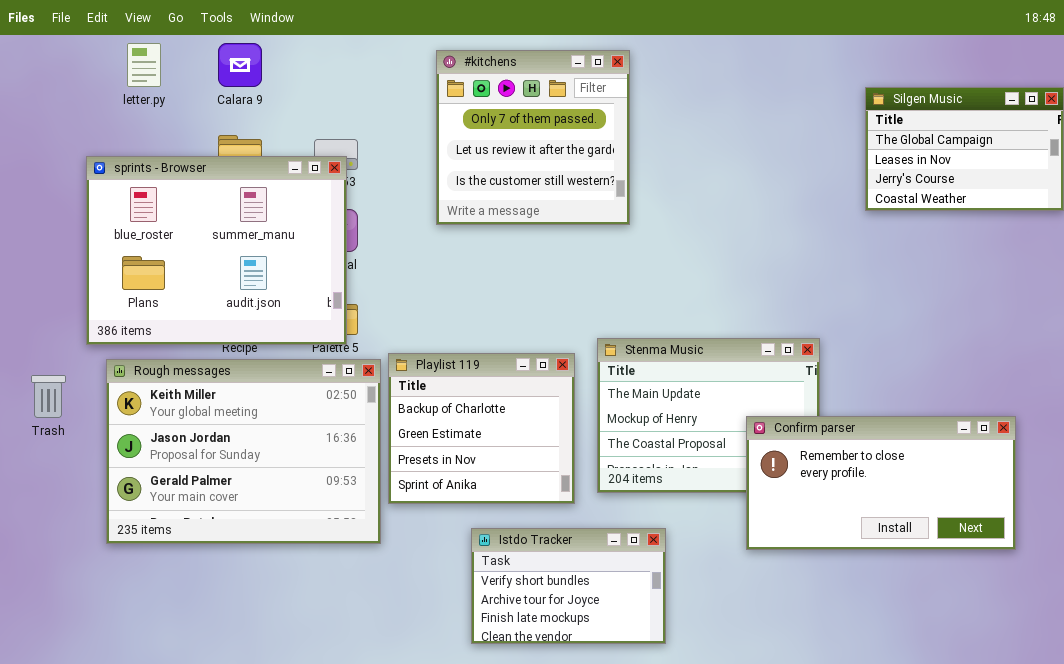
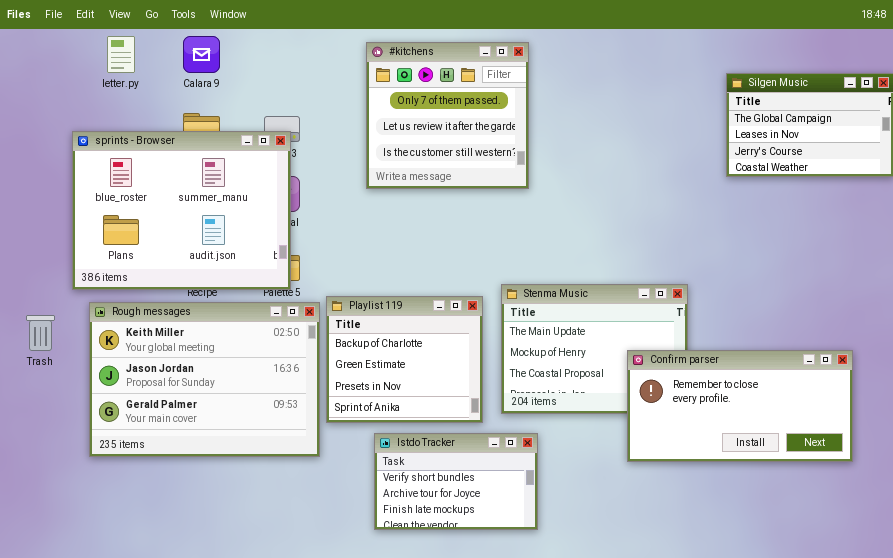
Istdo Tracker: [471,528,666,644] -> [374,433,538,530], moved

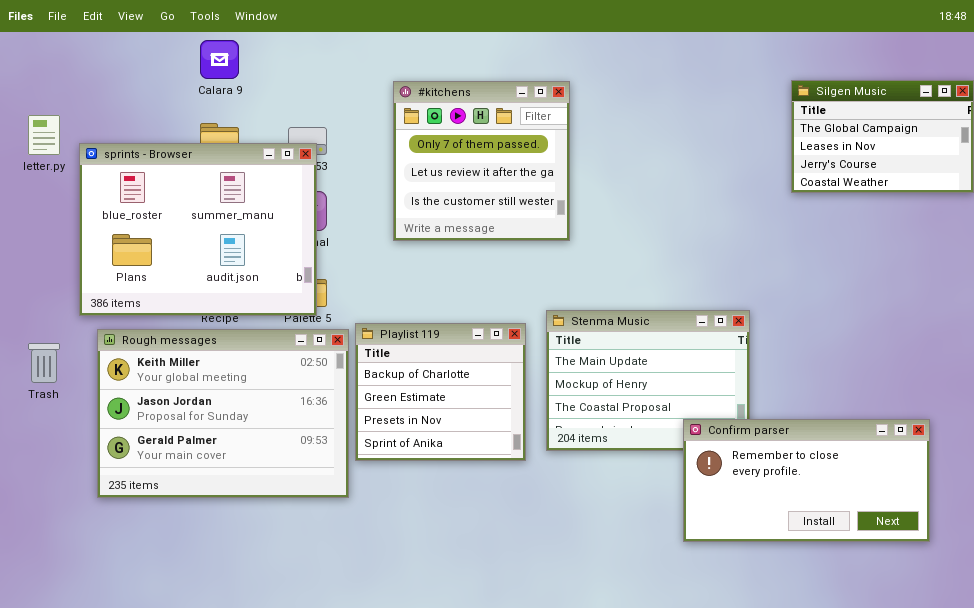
letter.py: [107,36,135,73] -> [28,115,60,155], moved
#kitchens: [366,42,529,189] -> [393,81,570,241], moved
Confirm parser: [627,350,853,462] -> [683,419,930,542], moved
Istdo Tracker: [374,433,538,530] -> none, closed

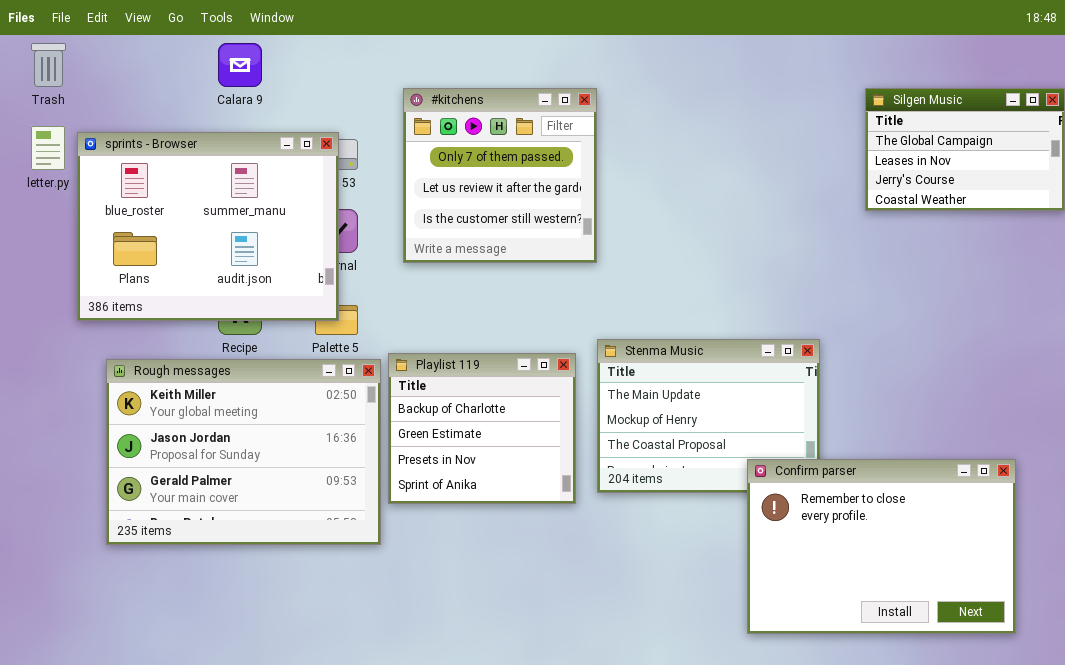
#kitchens: [393,81,570,241] -> [403,88,597,263], moved
sprints - Browser: [79,143,317,316] -> [77,132,339,321], moved
Trash: [28,343,60,383] -> [31,43,66,87], moved
Confirm parser: [683,419,930,542] -> [747,459,1016,634], resized

